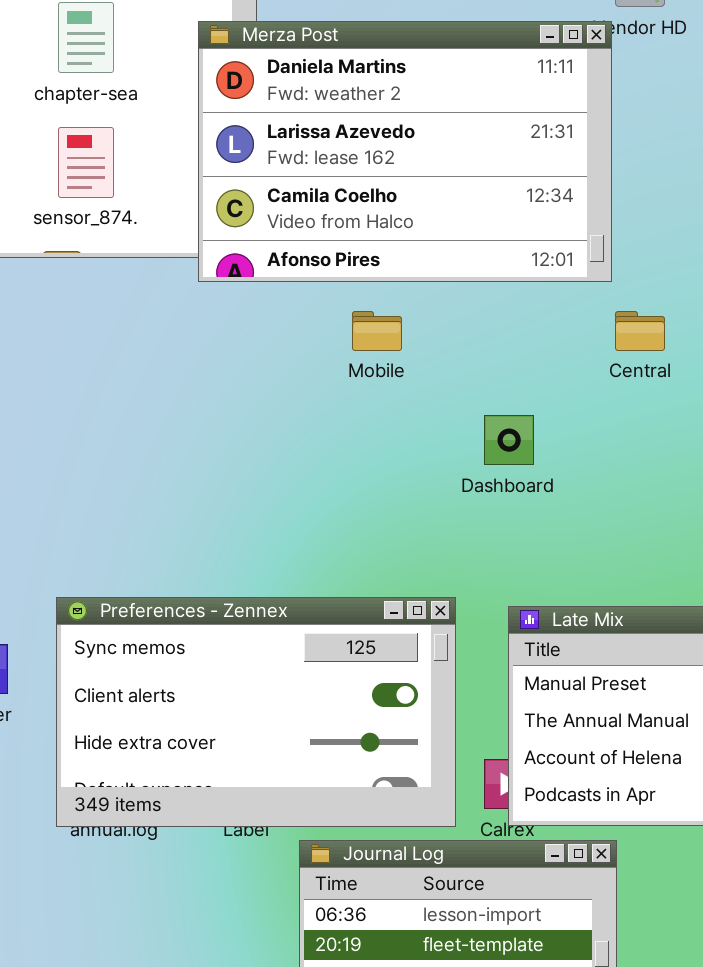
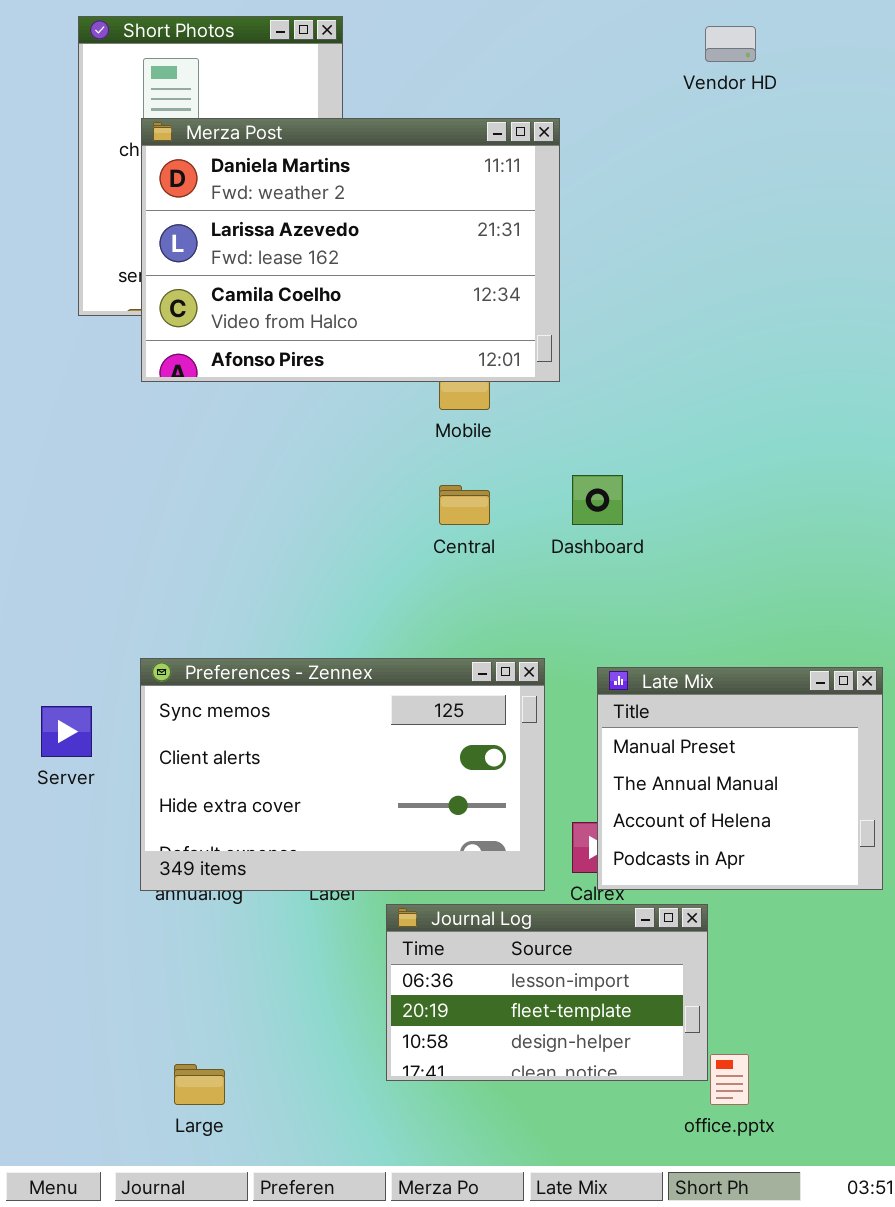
Merza Post: [198,21,612,282] -> [141,118,560,382], moved
Central: [615,311,665,351] -> [439,485,490,525], moved

